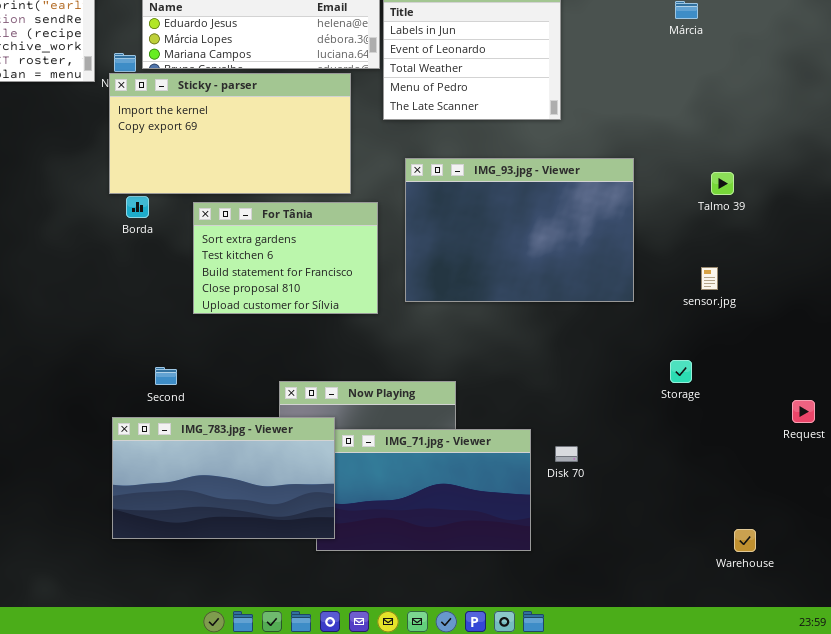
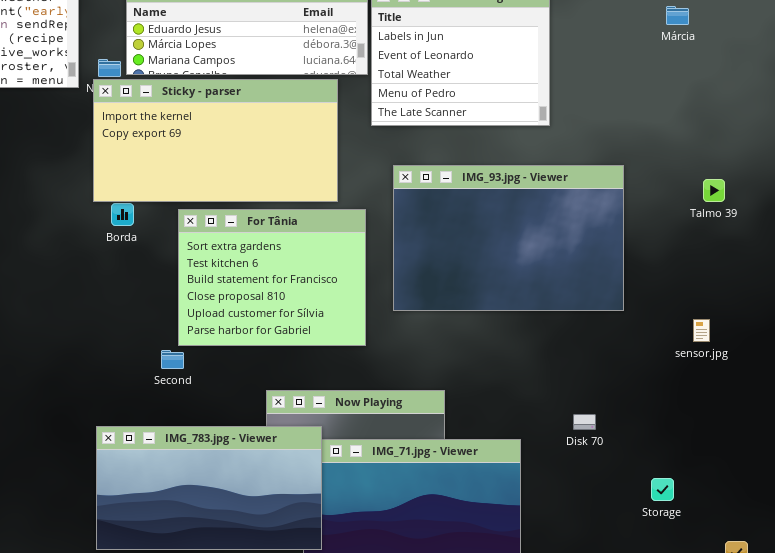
For Tânia: [193,202,378,314] -> [178,209,366,346], resized
sensor.jpg: [701,267,718,290] -> [693,319,710,342], moved
Storage: [670,360,692,383] -> [651,478,674,501], moved
Second: [155,367,177,385] -> [161,350,184,369], moved
Disk 70: [555,446,578,462] -> [573,414,596,430], moved

